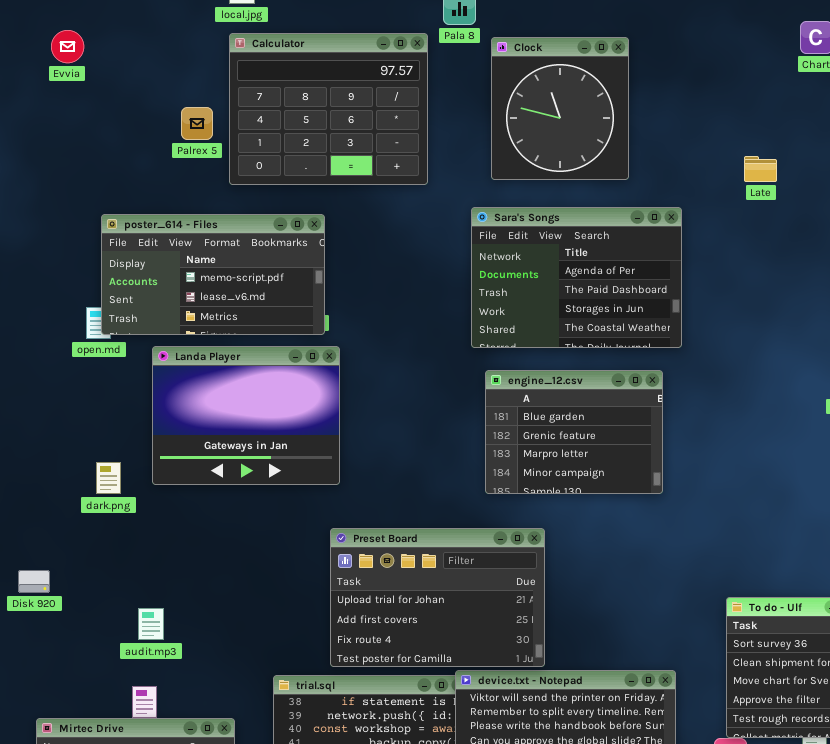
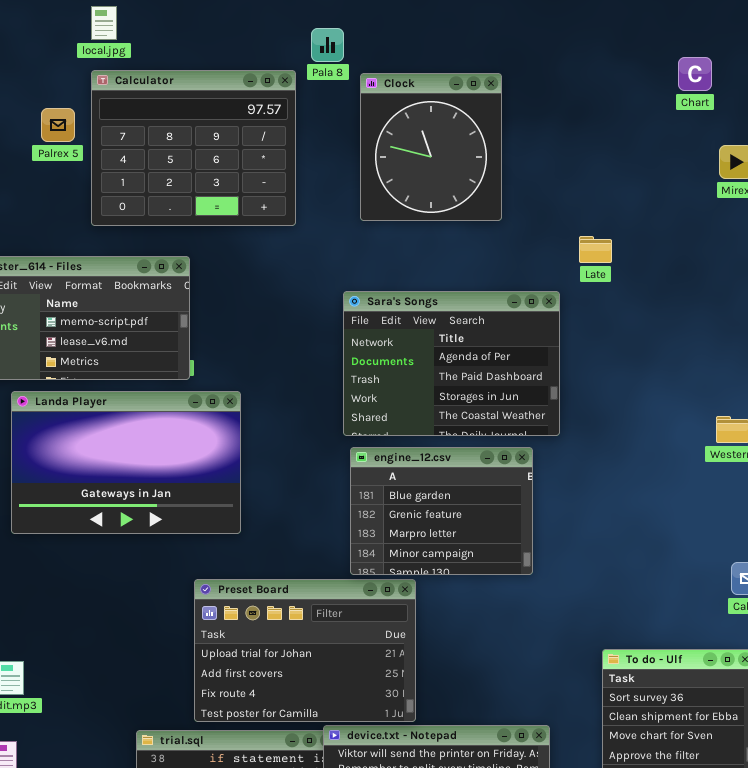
Palrex 5: [181,107,213,140] -> [41,108,75,142], moved
Late: [744,156,777,182] -> [579,236,612,263], moved
Sara's Songs: [471,207,682,348] -> [343,291,560,436], moved
Landa Player: [152,346,340,485] -> [11,391,241,534], resized
engine_12.csv: [485,370,663,494] -> [350,447,533,575], moved

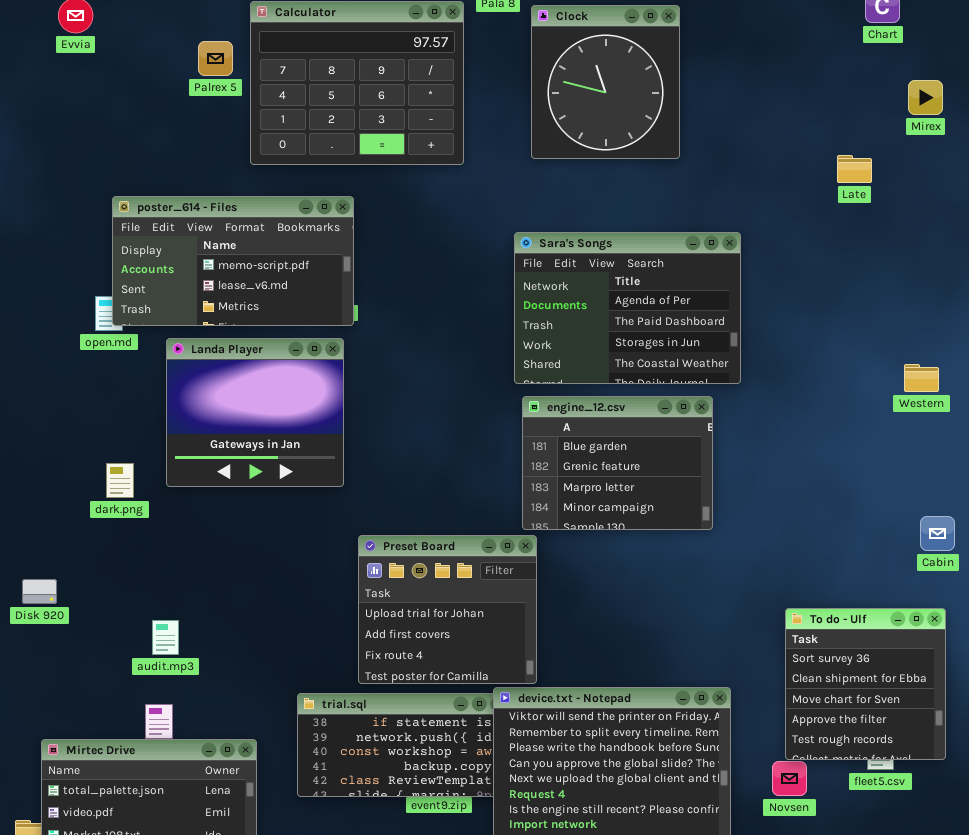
Late: [579,236,612,263] -> [837,155,872,183], moved
Landa Player: [11,391,241,534] -> [166,338,344,487], resized
Preset Board: [194,579,416,722] -> [358,535,537,684], resized

